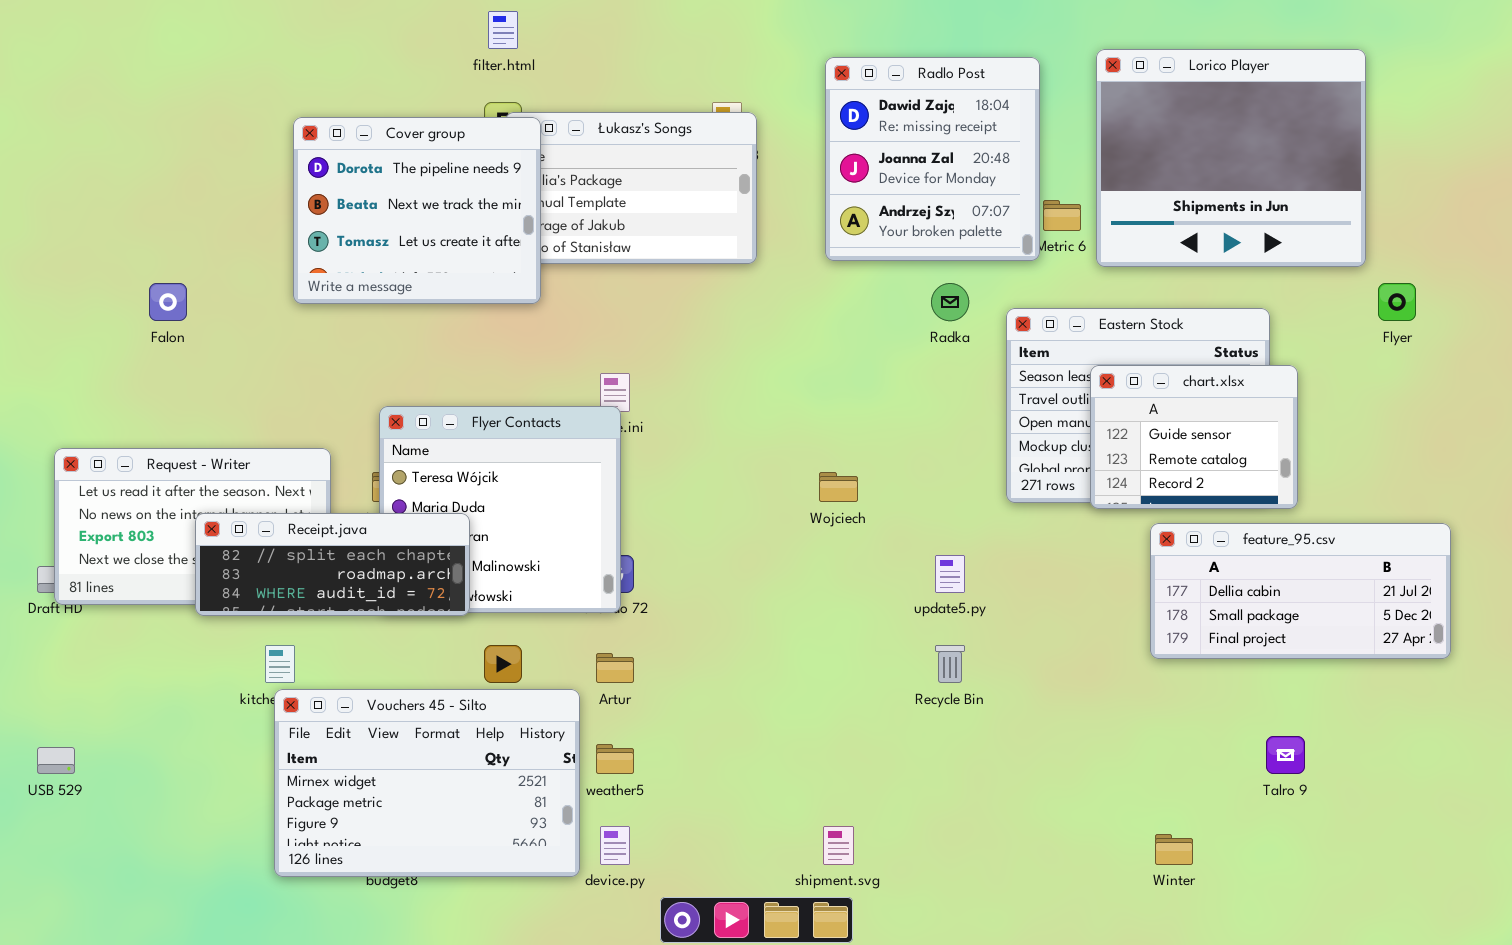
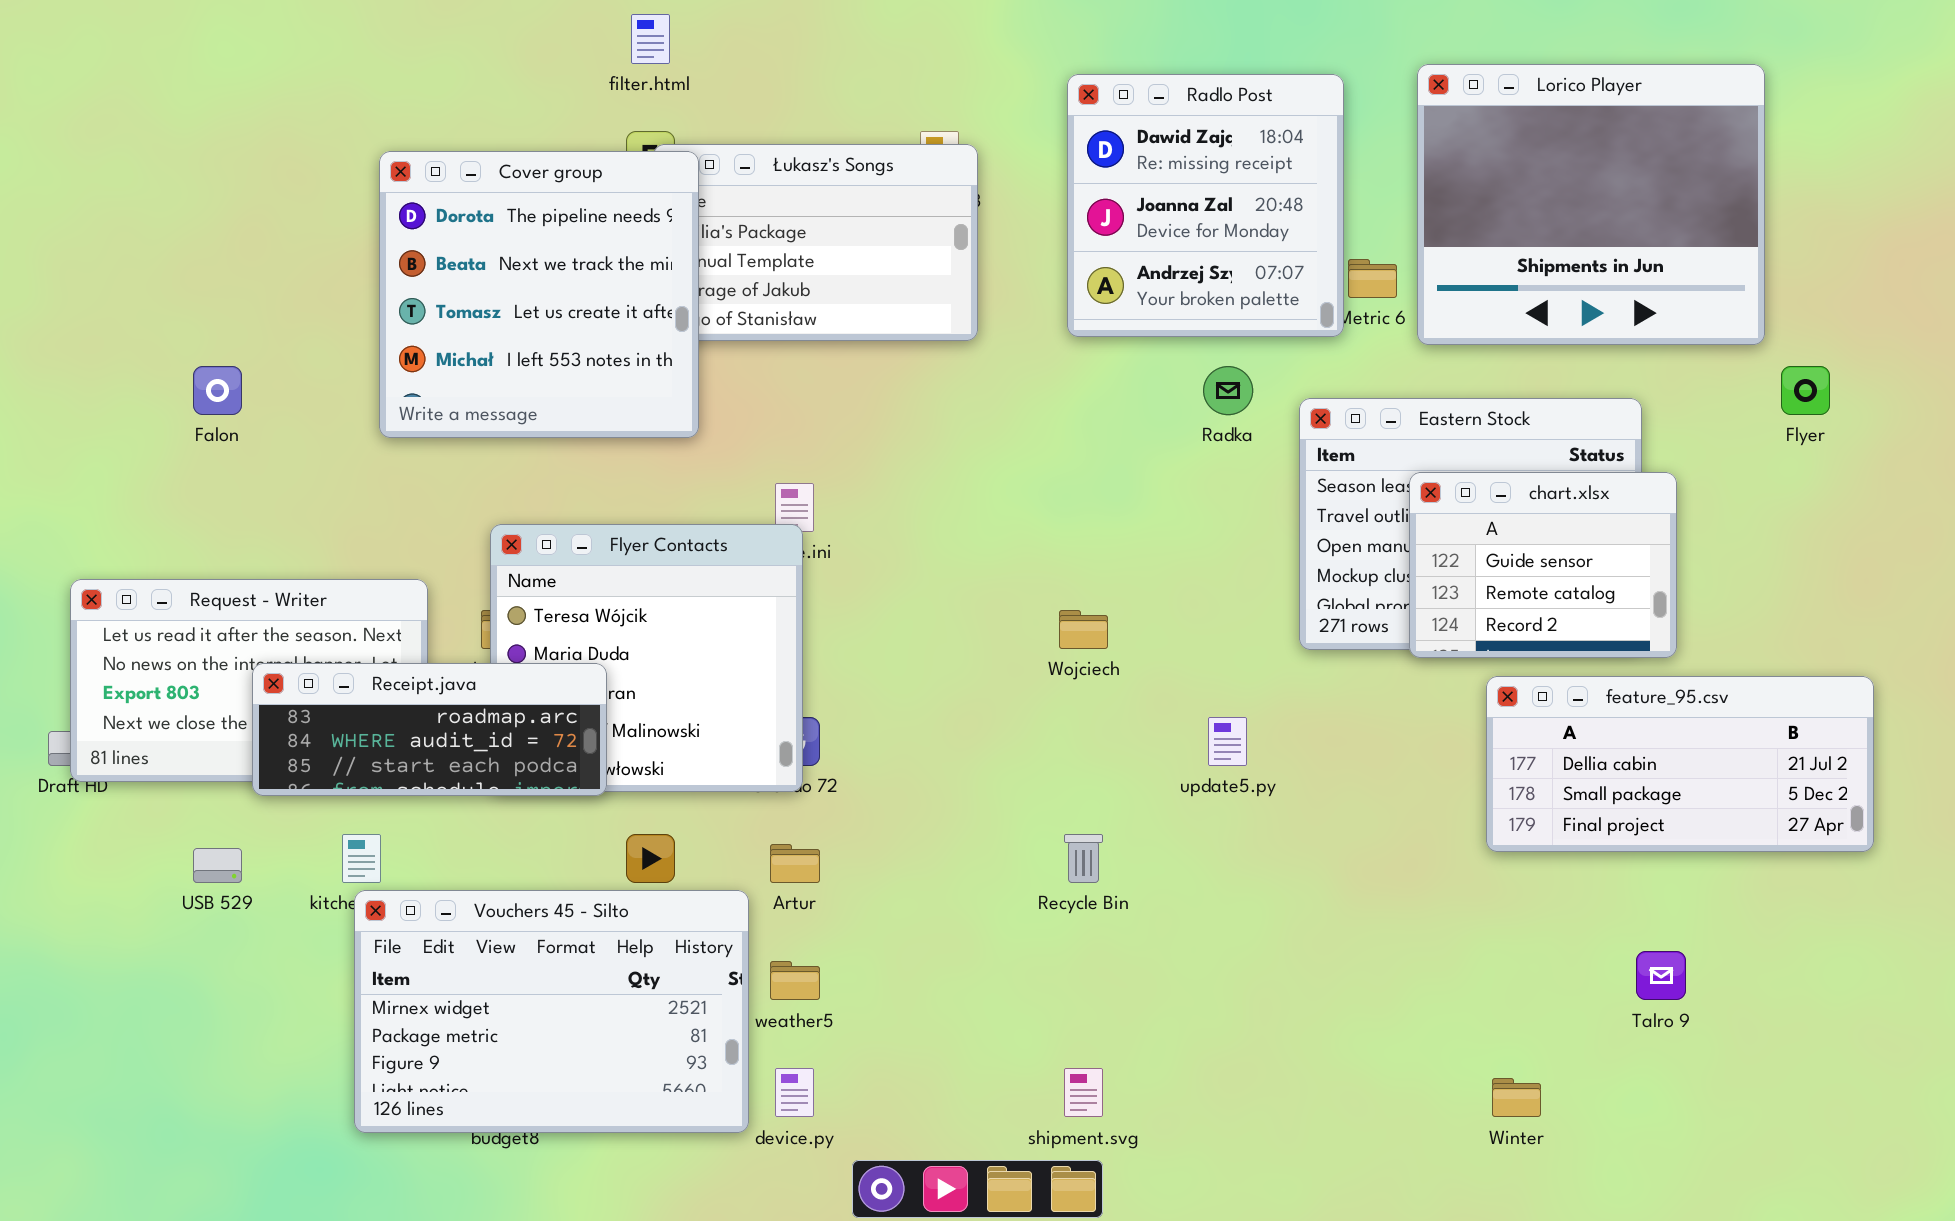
Cover group: [293,117,541,304] -> [379,151,699,438], resized
Receipt.java: [195,513,470,616] -> [252,663,607,796], scrolled down 1 row
Recycle Bin: [935,645,965,683] -> [1064,834,1103,883], moved
USB 529: [37,747,75,774] -> [193,848,242,883], moved

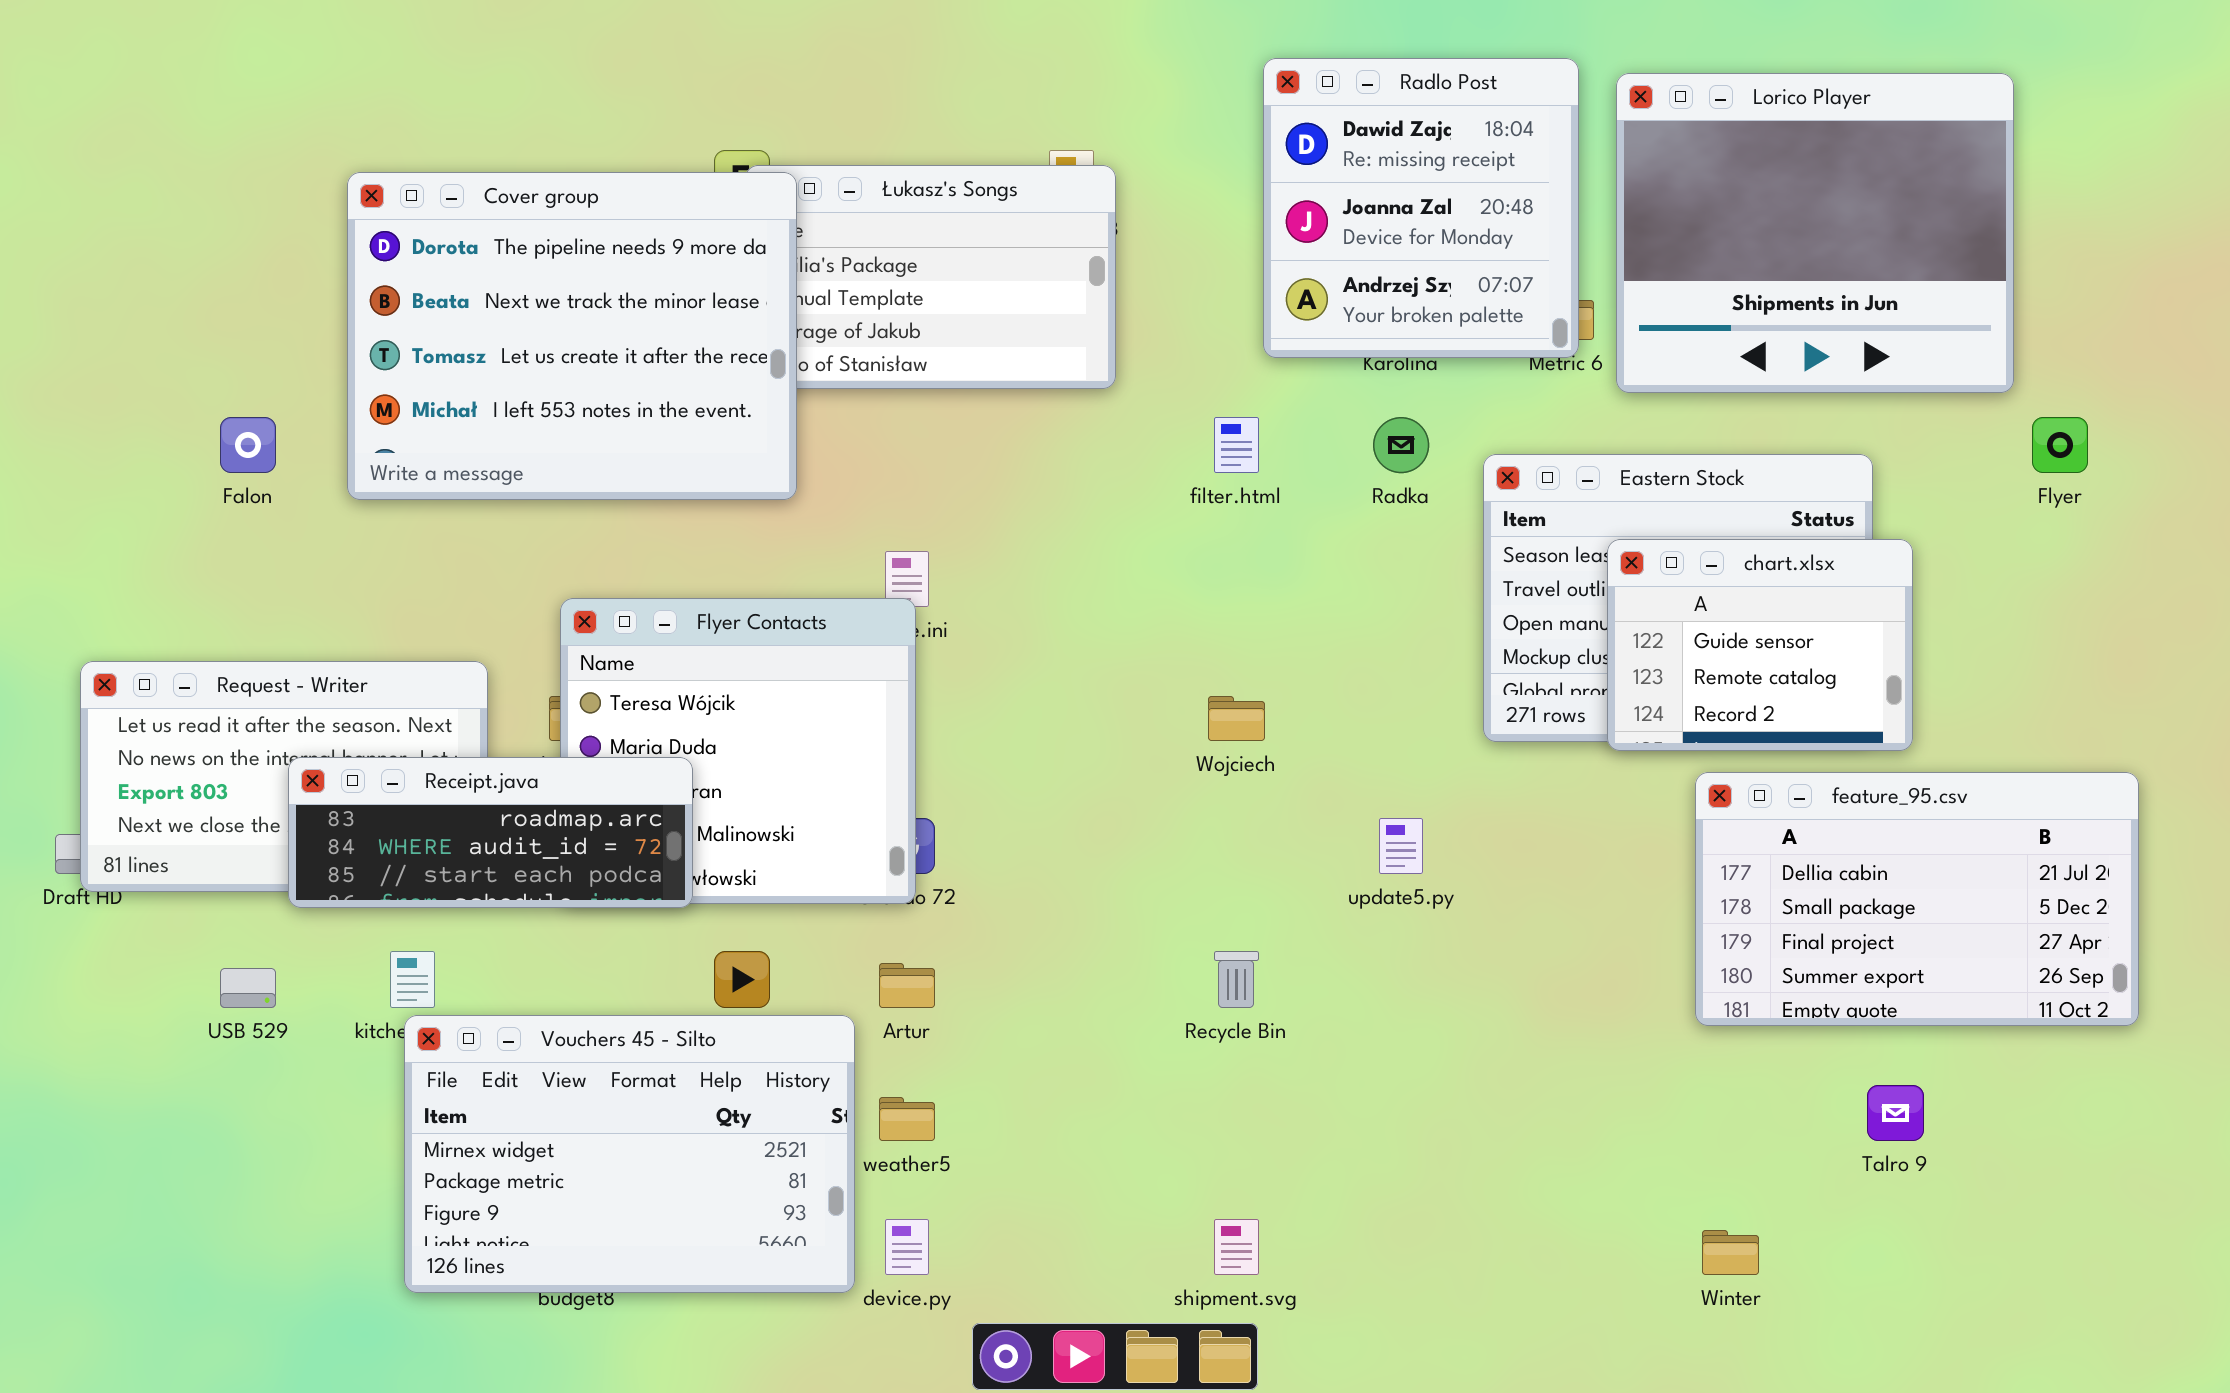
filter.html: [631,14,670,64] -> [1214,417,1259,473], moved
Radlo Post: [1067,74,1344,337] -> [1263,58,1579,358], moved
Cover group: [379,151,699,438] -> [347,172,797,500], resized
feature_95.csv: [1486,676,1874,852] -> [1695,772,2139,1026], resized

